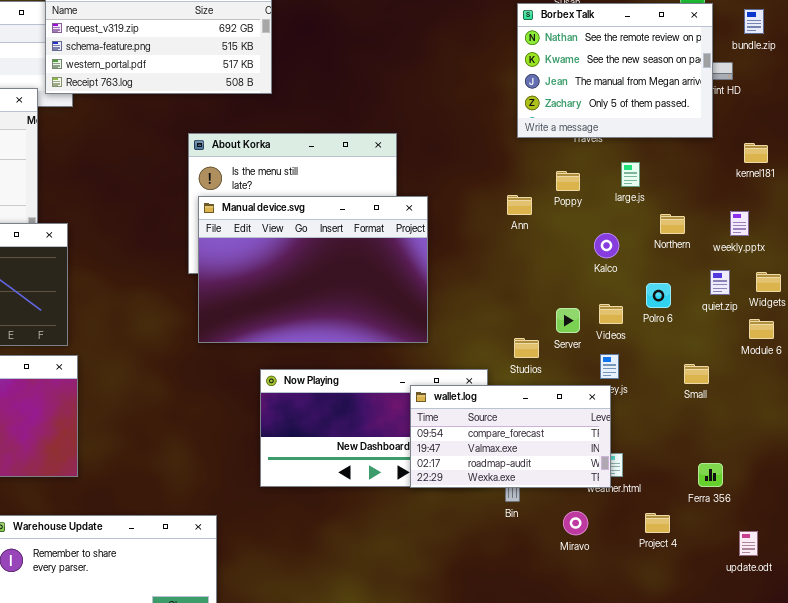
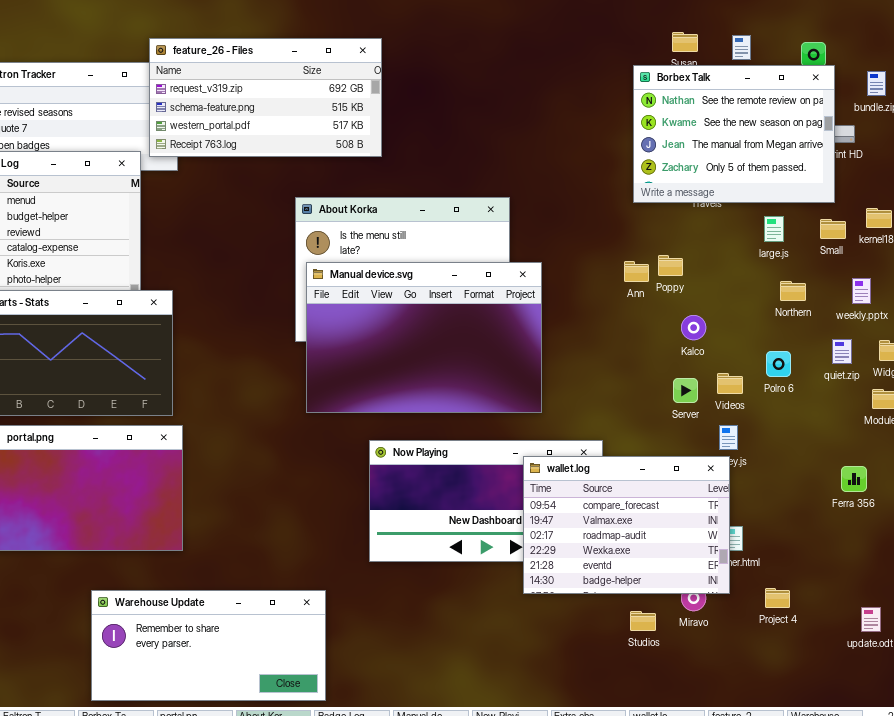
large.js: [621,162,640,187] -> [764,216,784,242], moved
Poppy: [556,171,580,191] -> [658,255,683,276], moved
Kalco: [594,233,619,258] -> [681,315,706,340], moved
Studios: [514,338,539,358] -> [630,611,656,631], moved
Small: [684,364,709,384] -> [820,219,846,239], moved
wallet.log: [410,385,611,488] -> [523,456,730,594], resized
Ferra 356: [698,463,723,487] -> [841,466,867,492], moved

